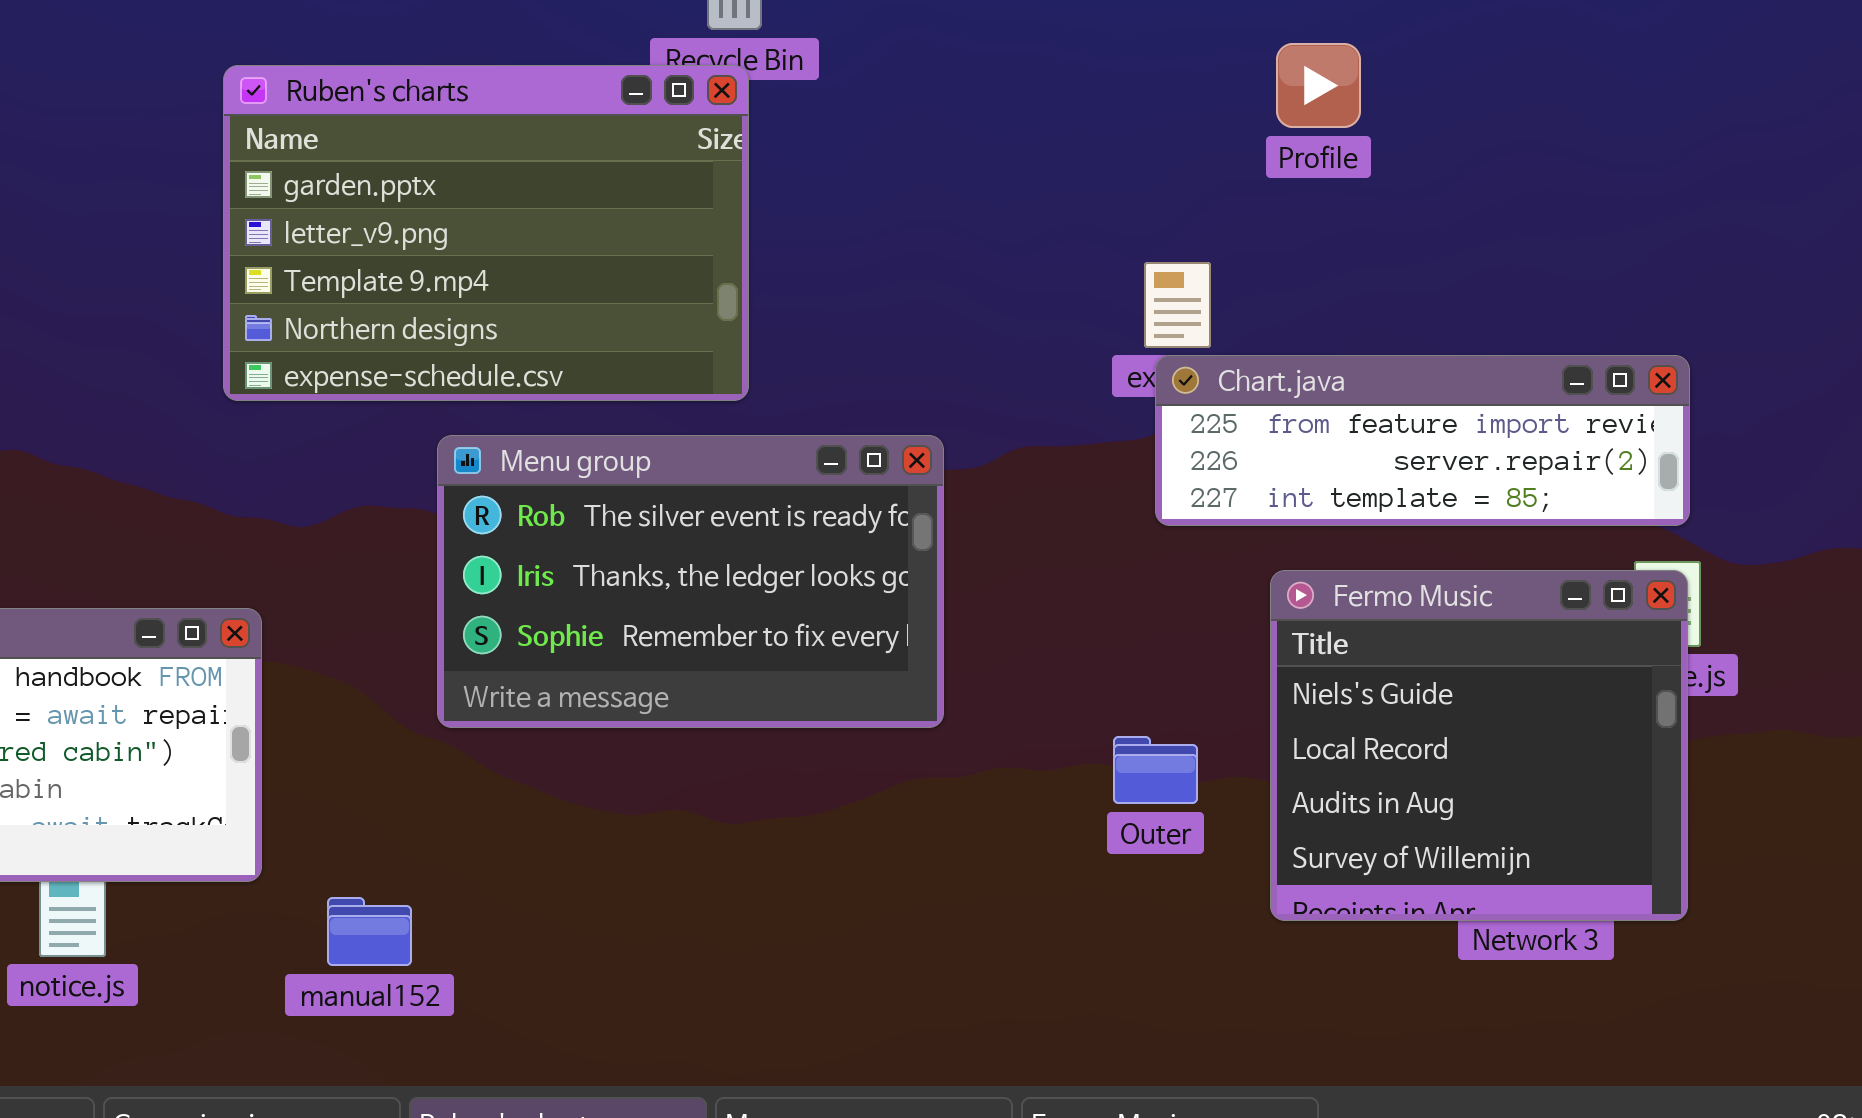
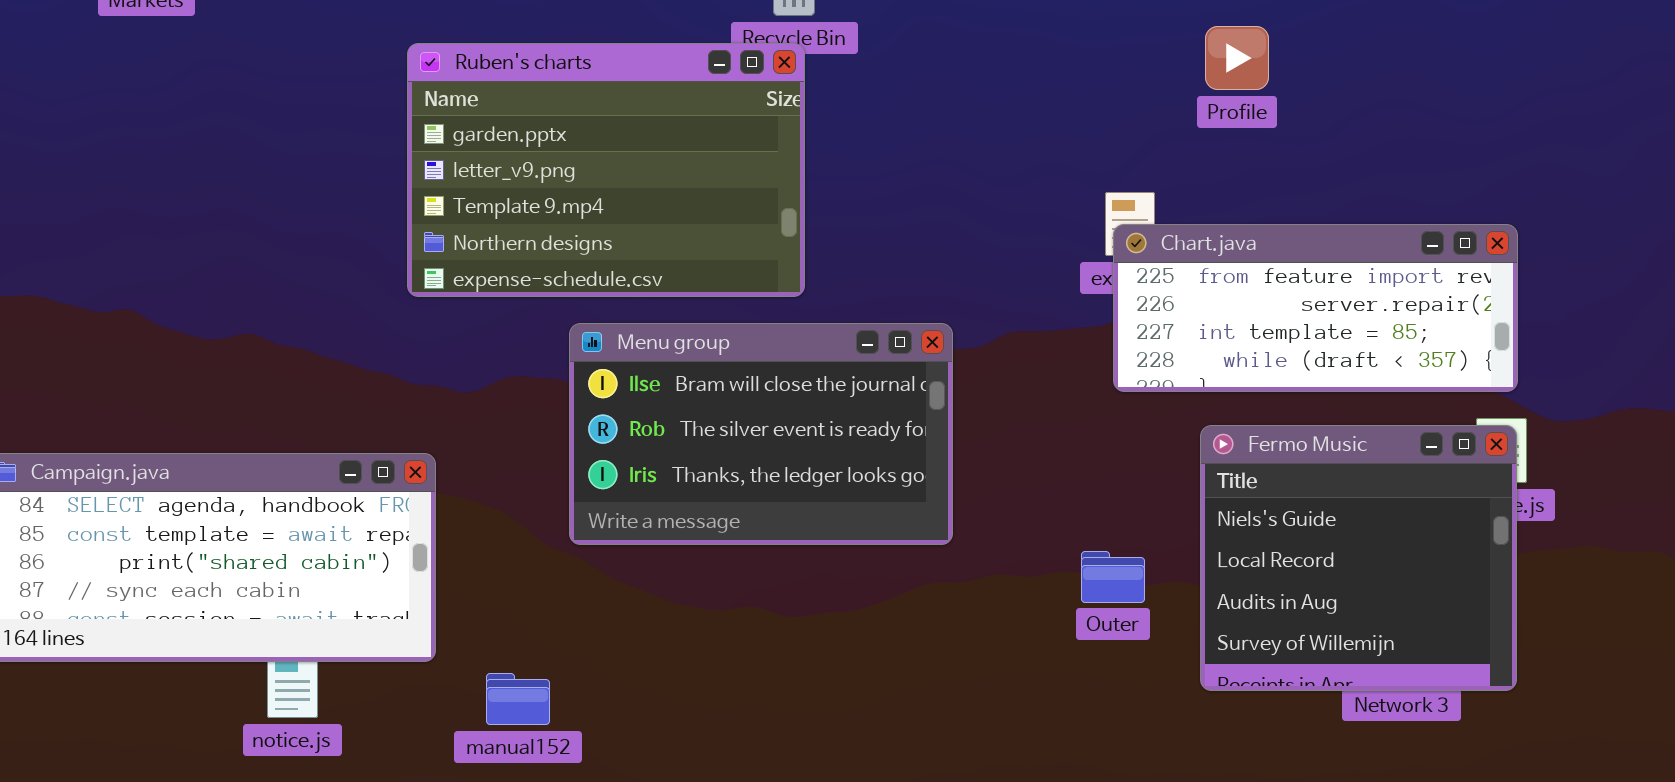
Chart.java: [1155,355,1690,526] -> [1113,224,1518,392], resized
Menu group: [437,435,944,728] -> [569,323,953,545], scrolled up 1 row

